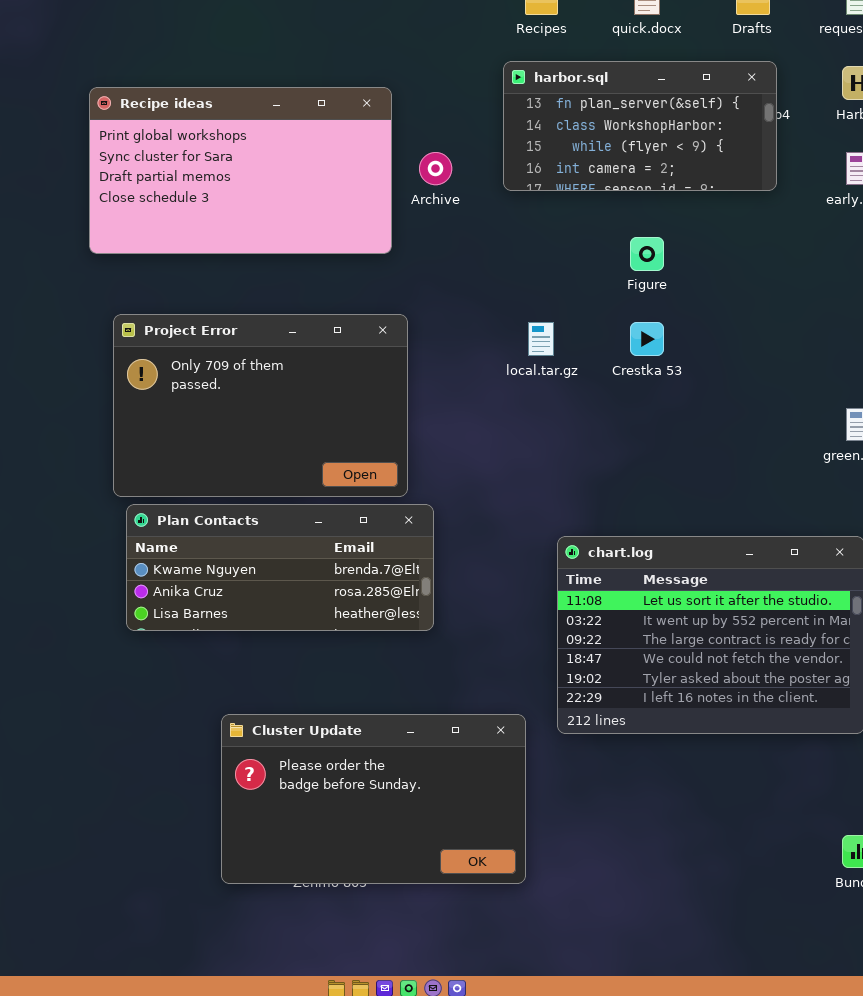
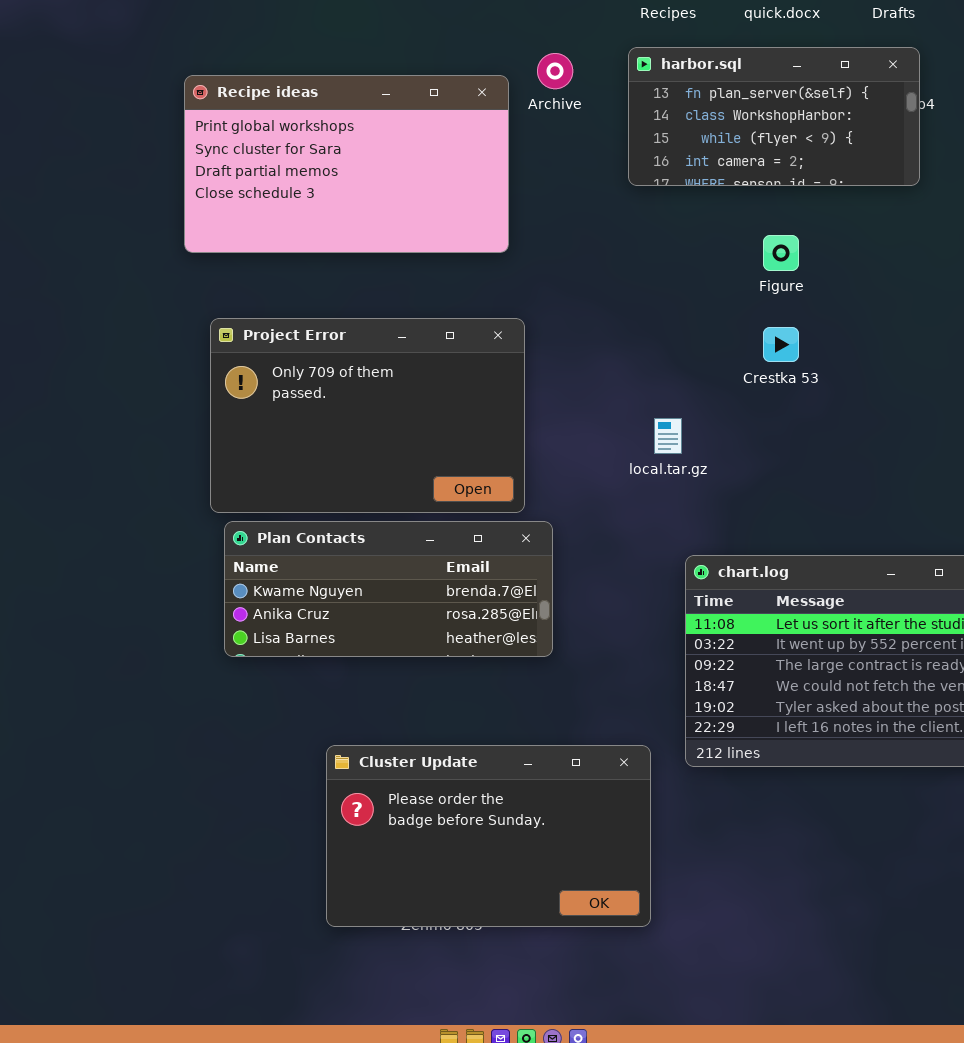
Archive: [419,152,452,185] -> [537,53,573,89], moved
local.tar.gz: [528,322,554,356] -> [654,418,682,454], moved

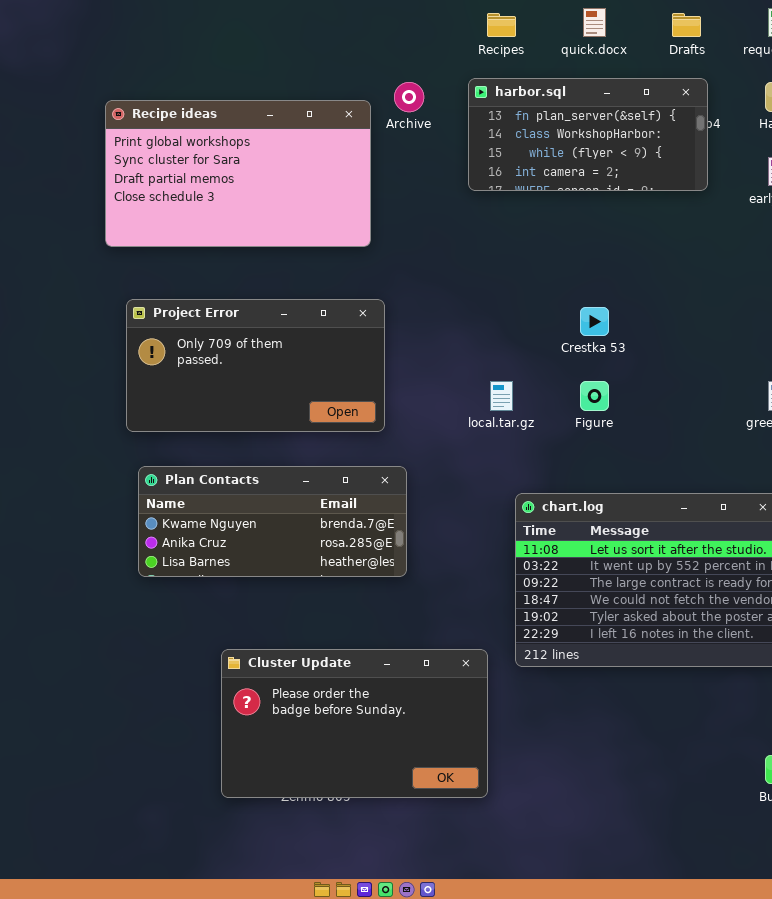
Figure: [763,235,799,271] -> [580,381,609,411], moved
Project Error: [210,318,525,513] -> [126,299,385,432], resized

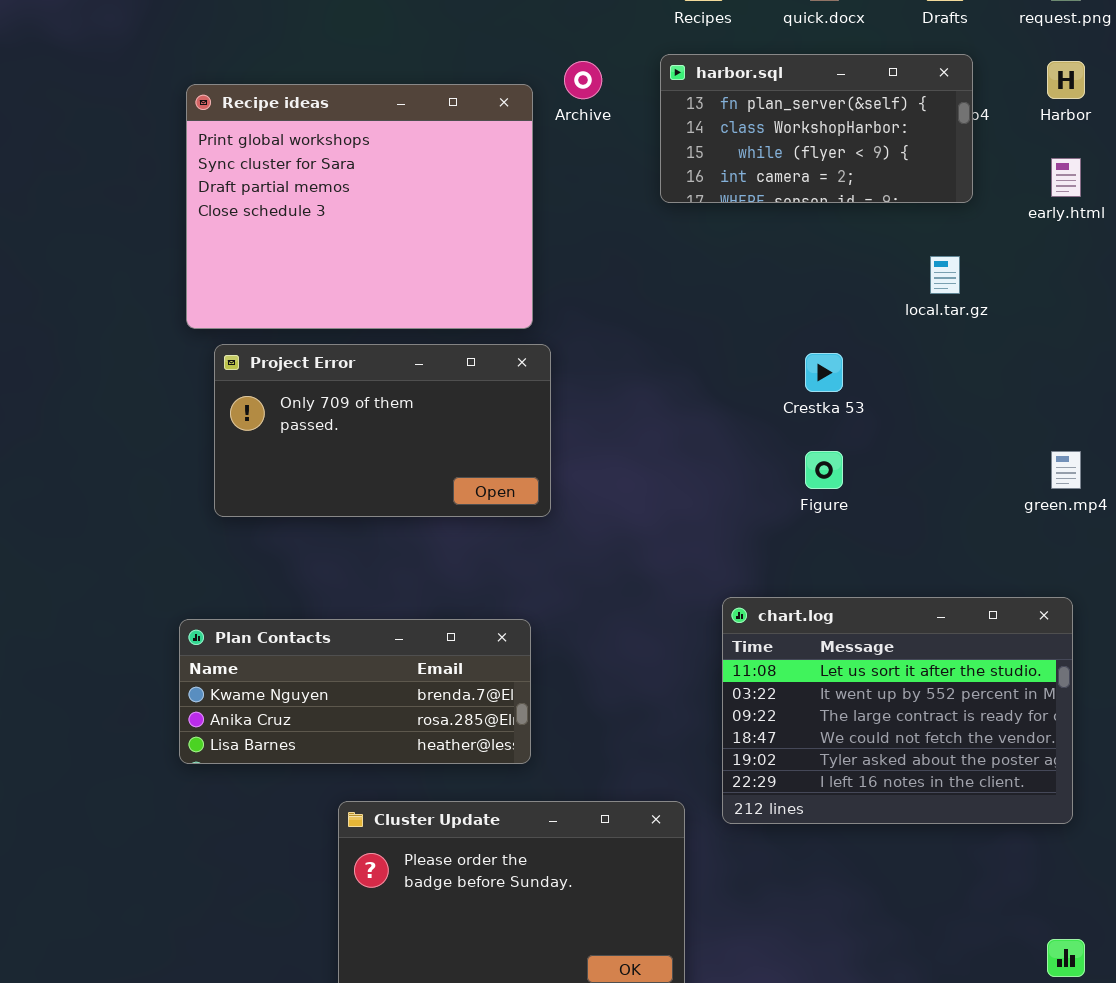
Recipe ideas: [105,100,371,247] -> [186,84,533,329], resized
local.tar.gz: [490,381,513,411] -> [930,256,960,294], moved
Plan Contacts: [138,466,407,577] -> [179,619,531,764], moved

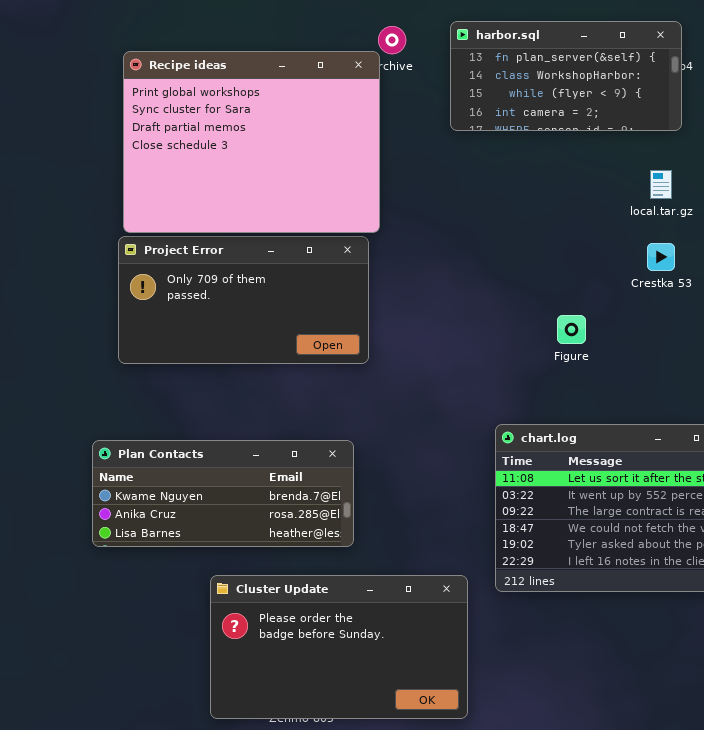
Recipe ideas: [186,84,533,329] -> [123,51,380,233], moved
Crestka 53: [805,353,843,392] -> [647,243,675,271], moved

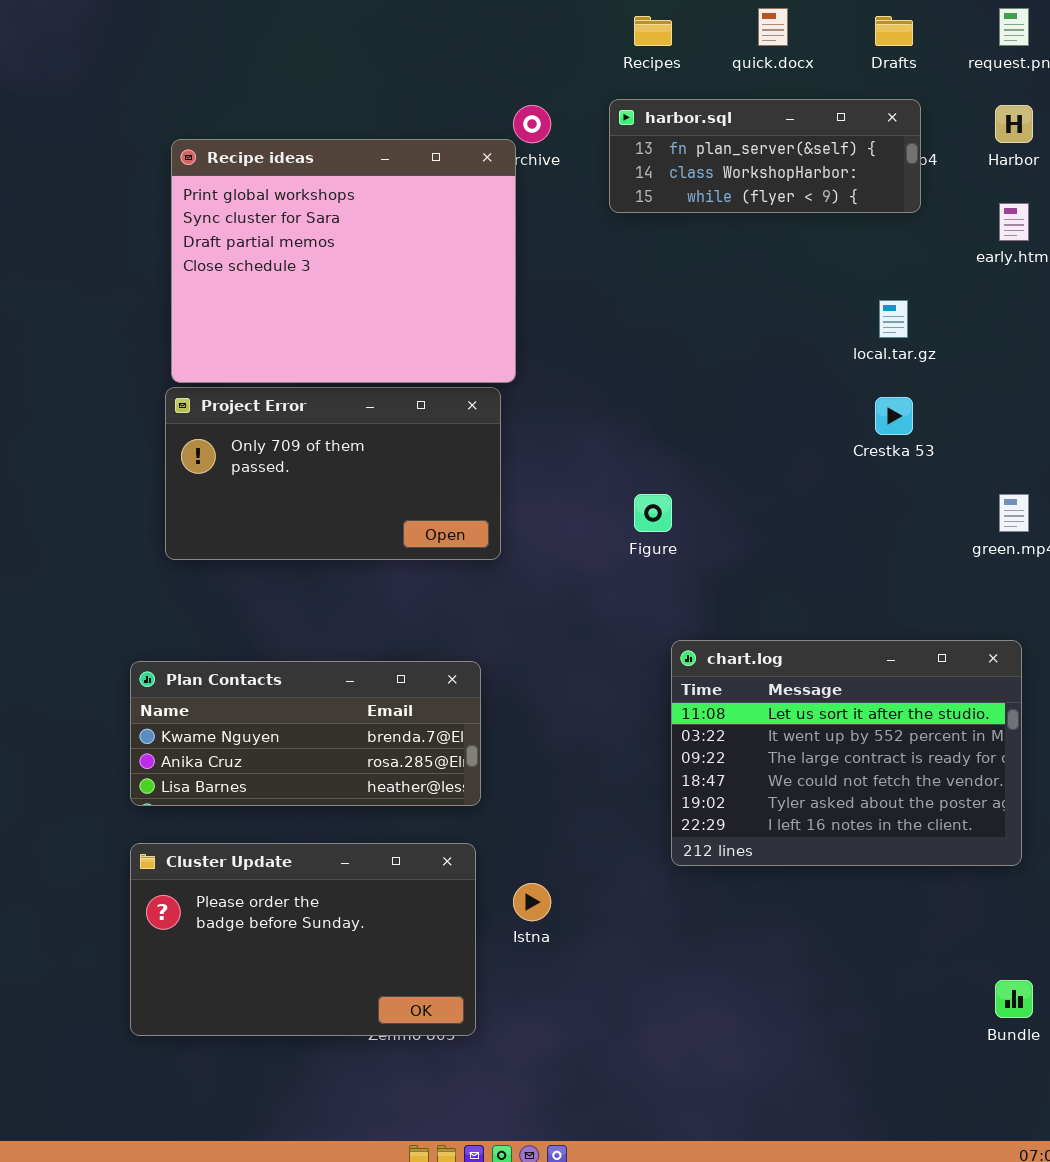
harbor.sql: [450,21,682,131] -> [609,99,921,213], resized
Figure: [557,315,586,344] -> [634,494,672,532], moved
Cluster Update: [210,575,468,719] -> [130,843,476,1036], moved

